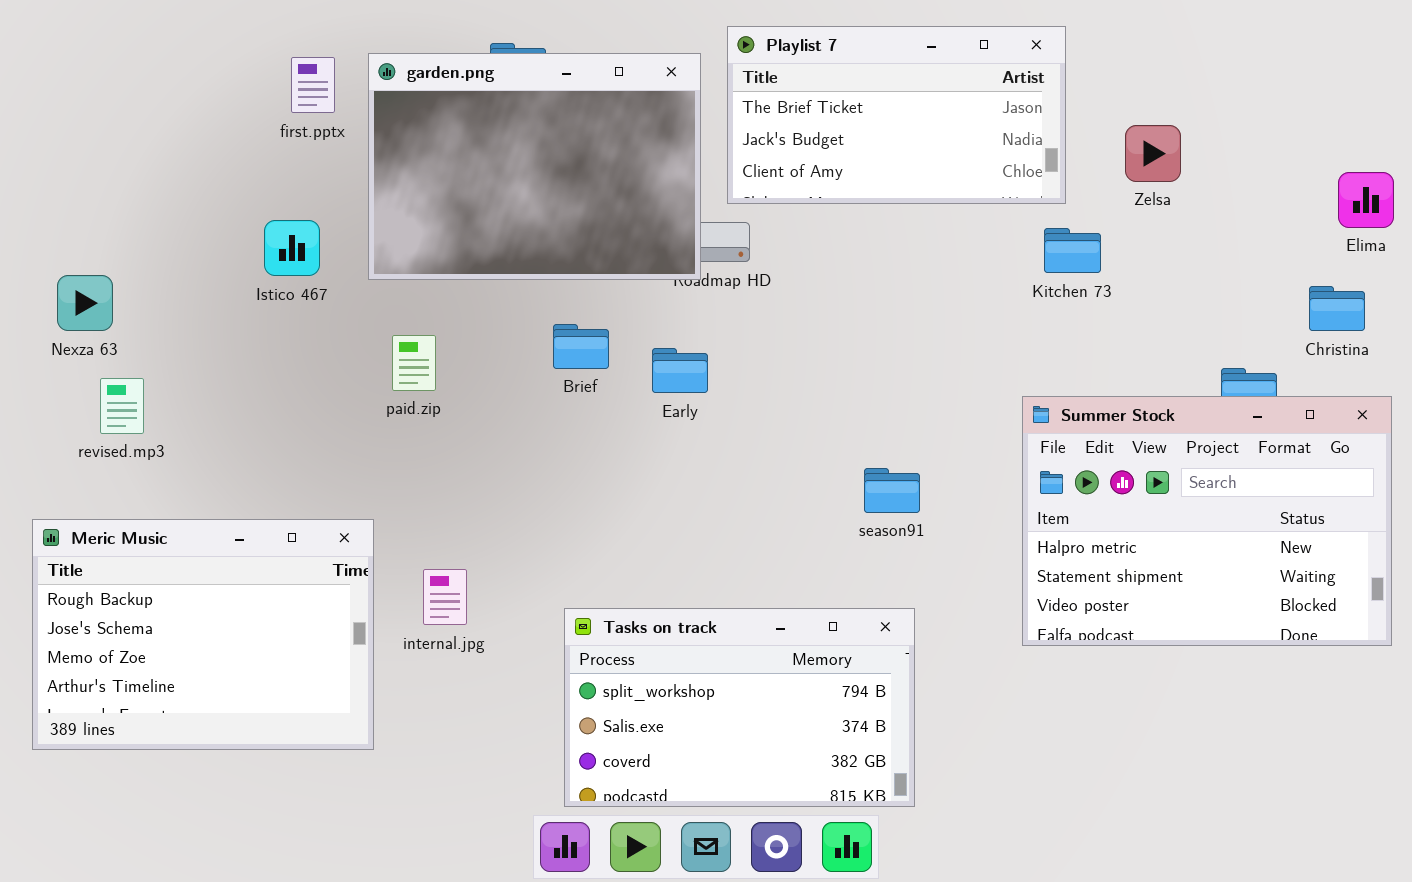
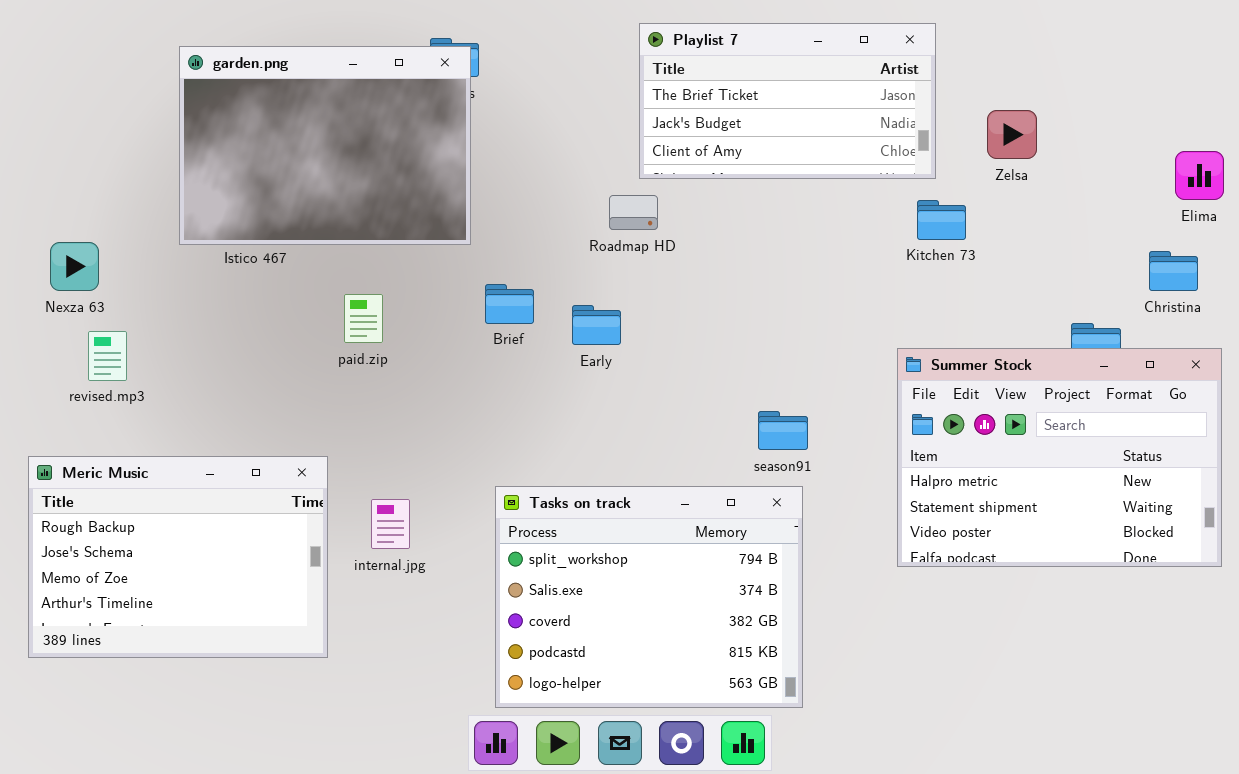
garden.png: [368,53,701,280] -> [179,46,471,245], moved
Tasks on track: [564,608,915,807] -> [495,486,803,708], resized

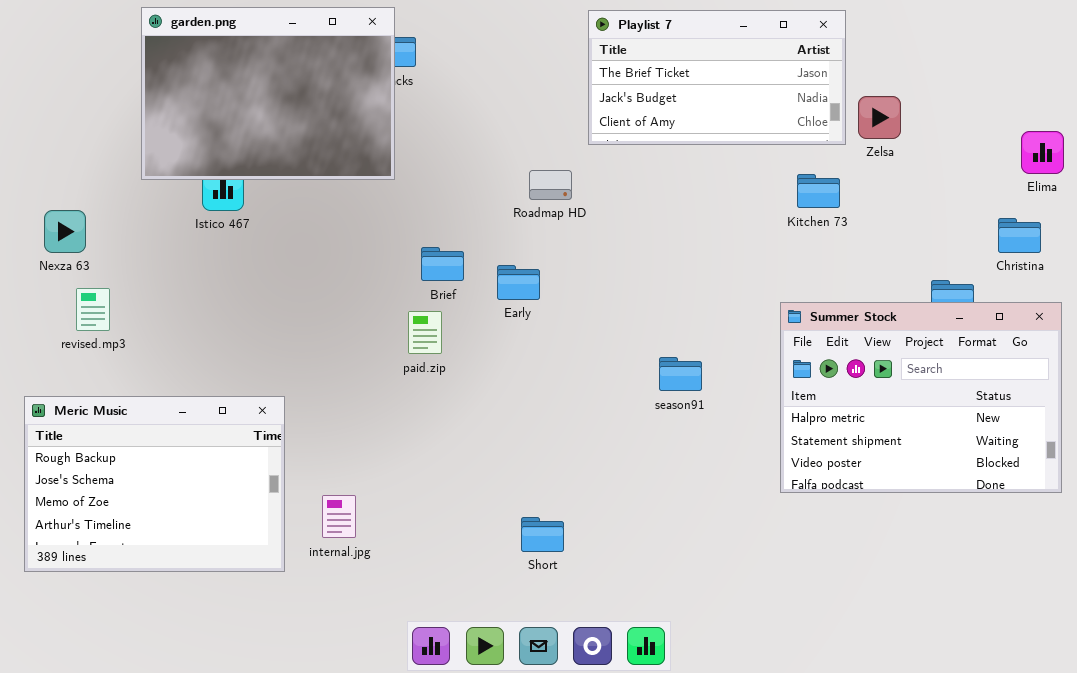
Playlist 7: [639,23,936,179] -> [588,10,846,145], moved
garden.png: [179,46,471,245] -> [141,7,395,180], moved
paid.zip: [344,294,383,343] -> [408,311,442,354], moved
Tasks on track: [495,486,803,708] -> none, closed
internal.jpg: [371,499,410,549] -> [322,495,356,538], moved

